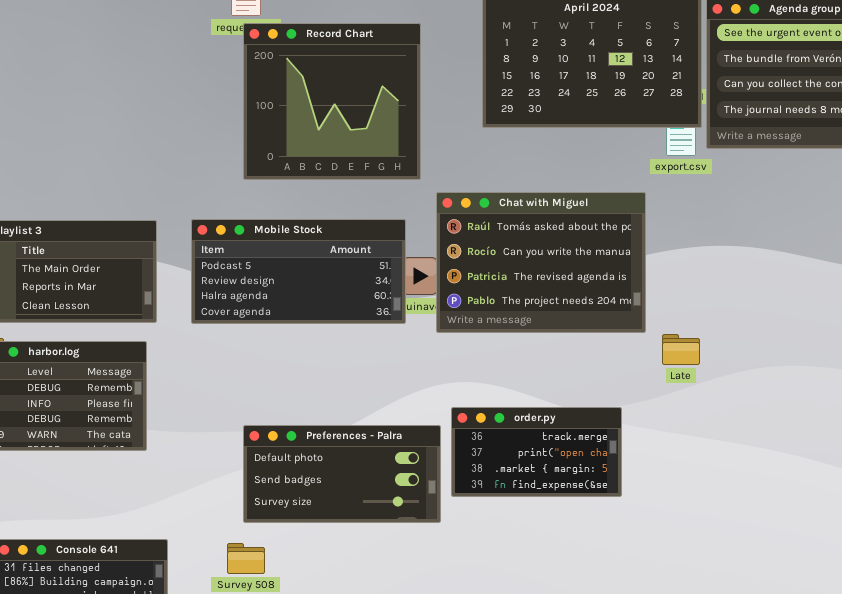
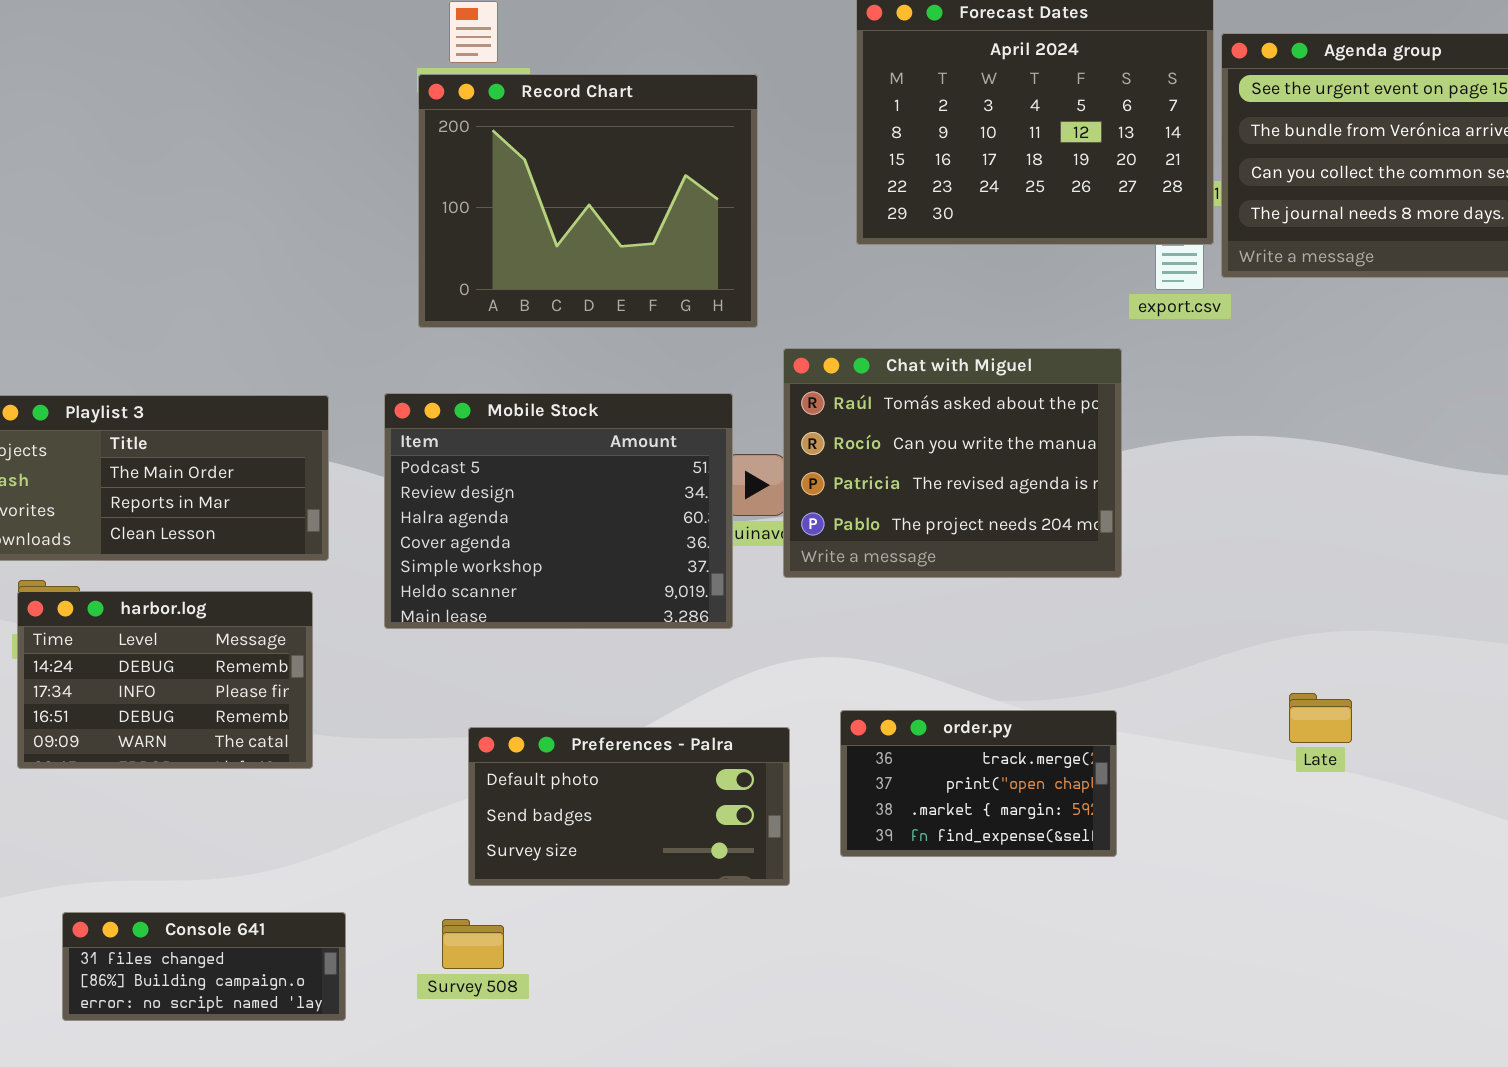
Record Chart: [243,23,421,180] -> [418,74,758,328], resized
Mobile Stock: [191,219,406,324] -> [384,393,733,629], resized
Late: [662,334,700,365] -> [1289,693,1352,743], moved
order.py: [451,407,622,497] -> [840,710,1117,857], moved

